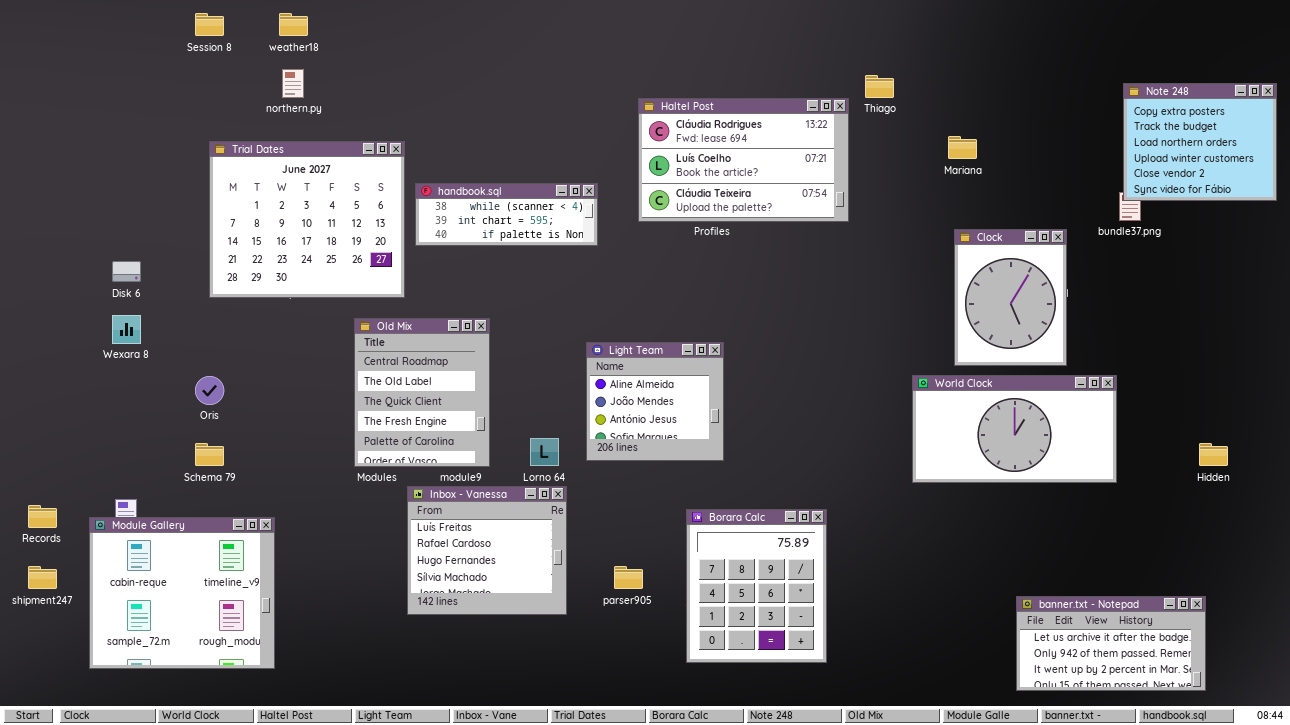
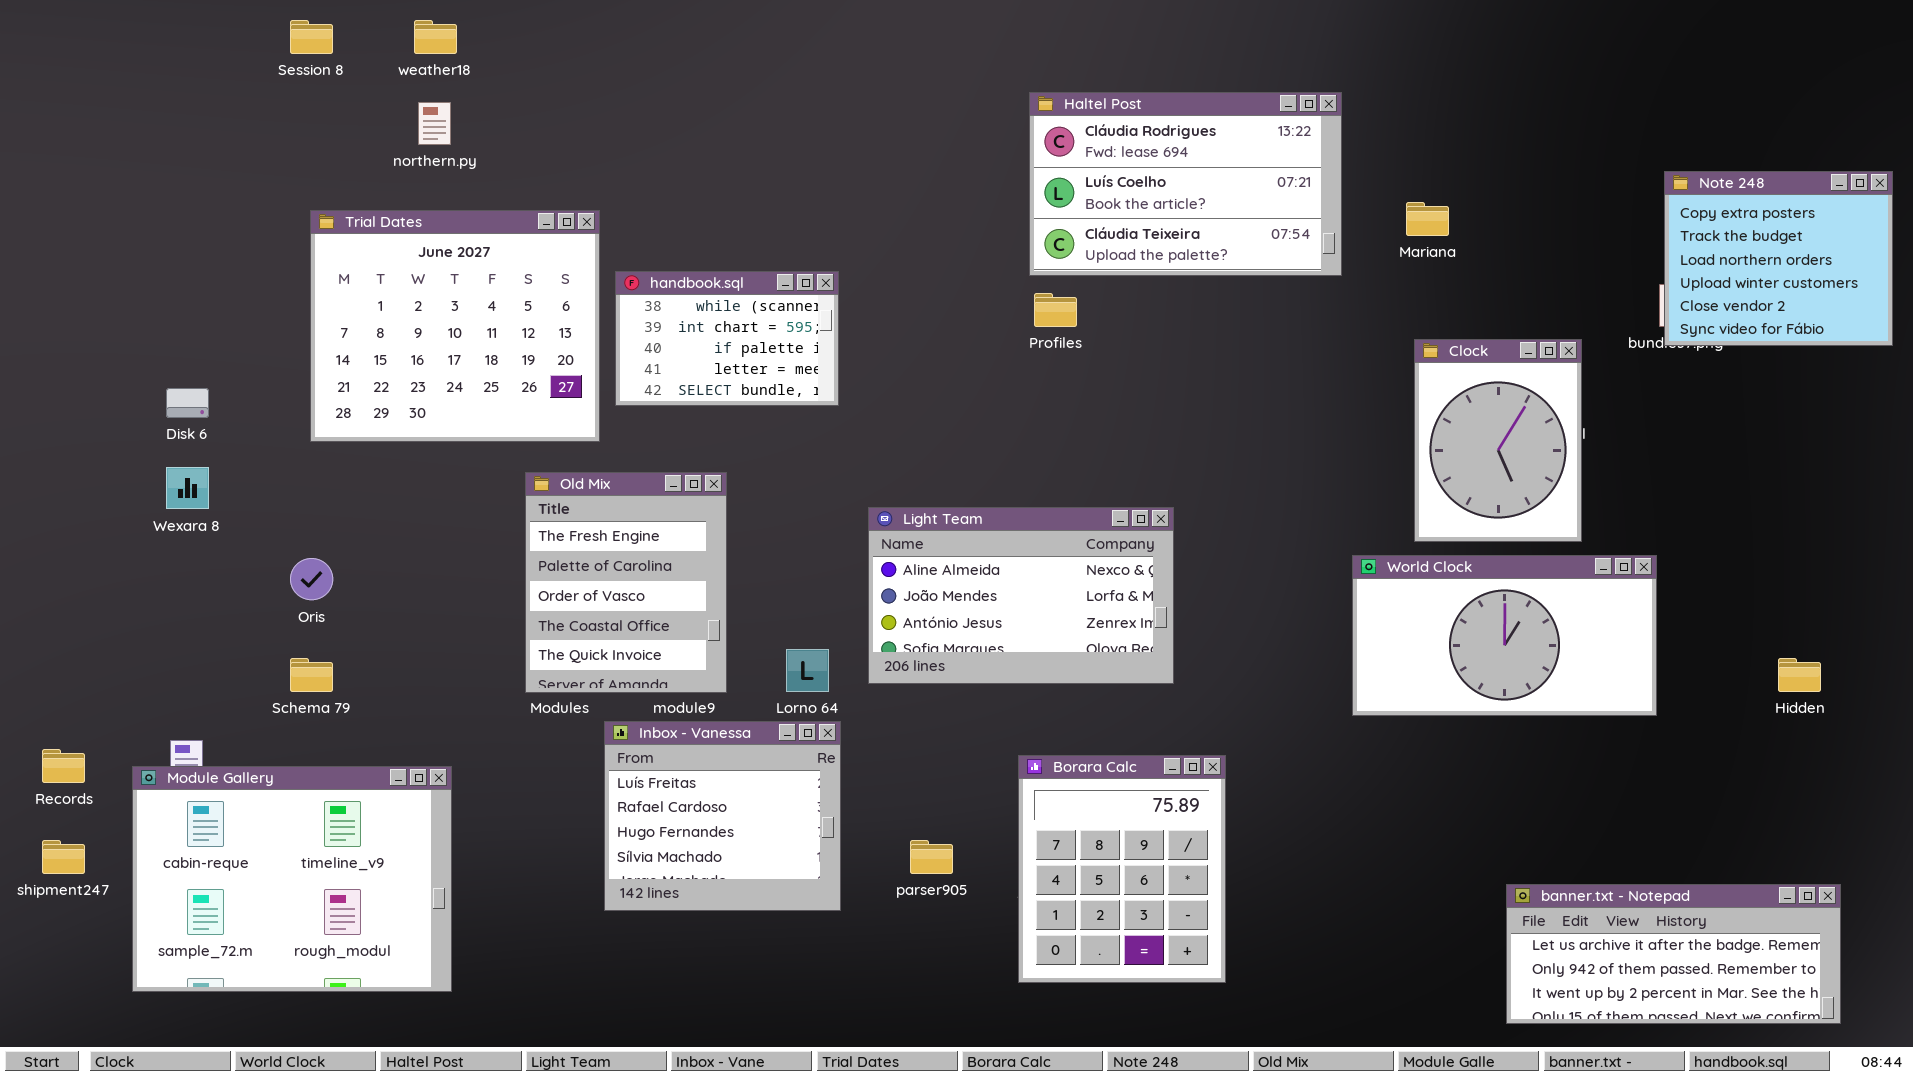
Note 248: [1123,83,1277,201] -> [1664,171,1893,346], moved
Haltel Post: [638,98,849,222] -> [1029,92,1342,276], moved
handbook.sql: [415,183,598,246] -> [615,271,839,406], resized
Old Mix: [354,318,490,467] -> [525,472,727,693], scrolled down 3 rows
Light Team: [586,342,724,461] -> [868,507,1174,684], resized
Module Gallery: [89,517,275,669] -> [132,766,452,992], resized
banner.txt - Notepad: [1016,596,1206,691] -> [1506,884,1841,1024], resized

